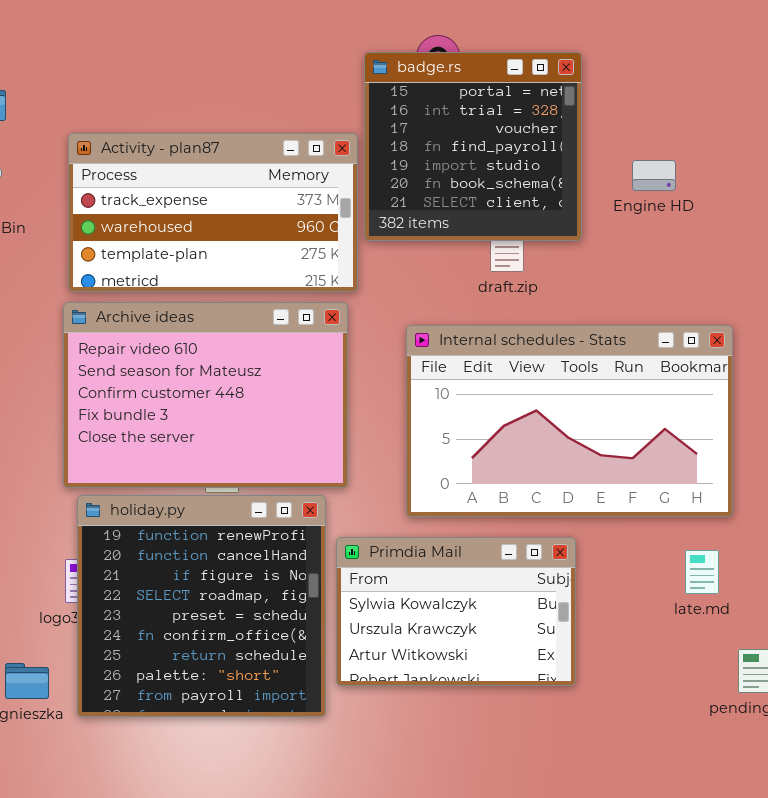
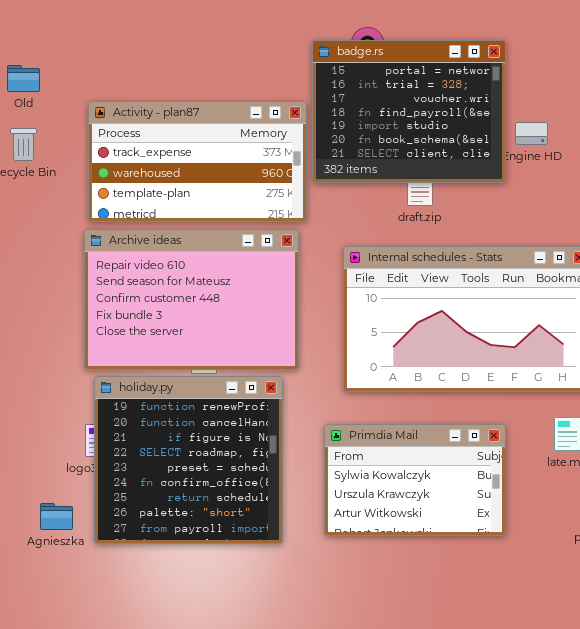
badge.rs: [364,52,582,241] -> [312,40,506,183], resized
Primdia Mail: [336,537,576,686] -> [324,424,506,536], moved

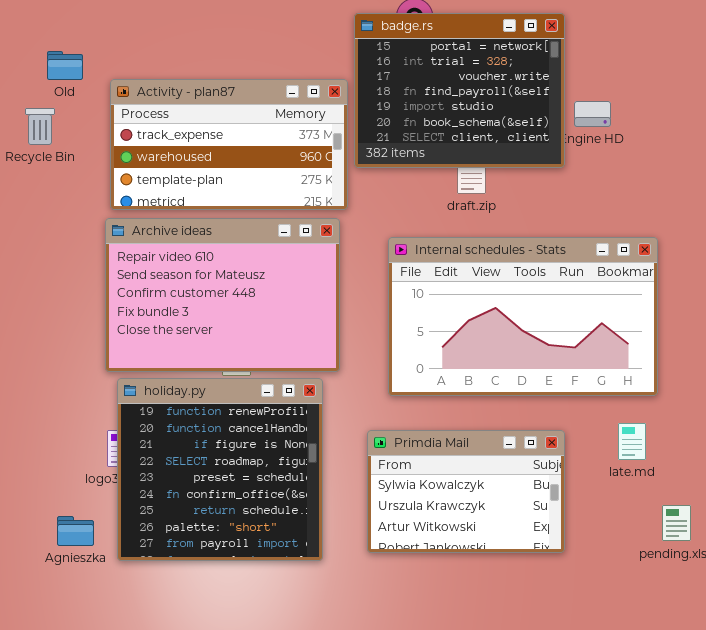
Old: [7,65,40,92] -> [47,51,83,80], moved

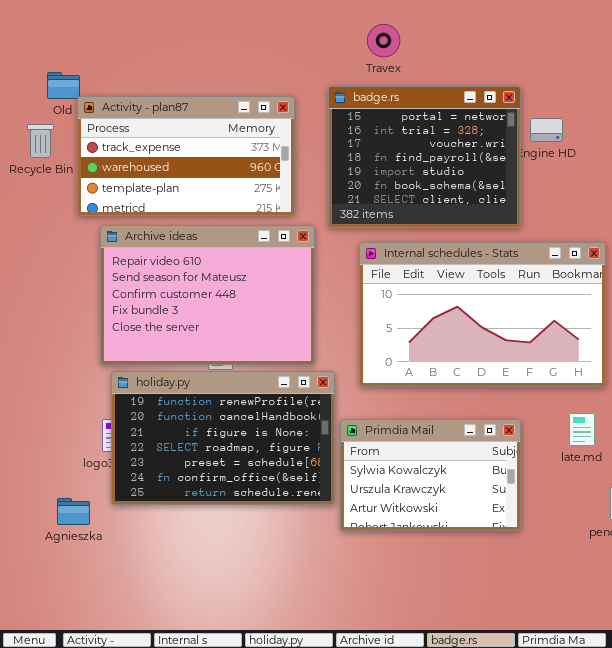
badge.rs: [354,13,565,168] -> [328,86,521,228], moved
Activity - plan87: [110,79,348,210] -> [77,96,295,216], moved
holiday.py: [117,378,323,561] -> [111,371,335,505], resized

